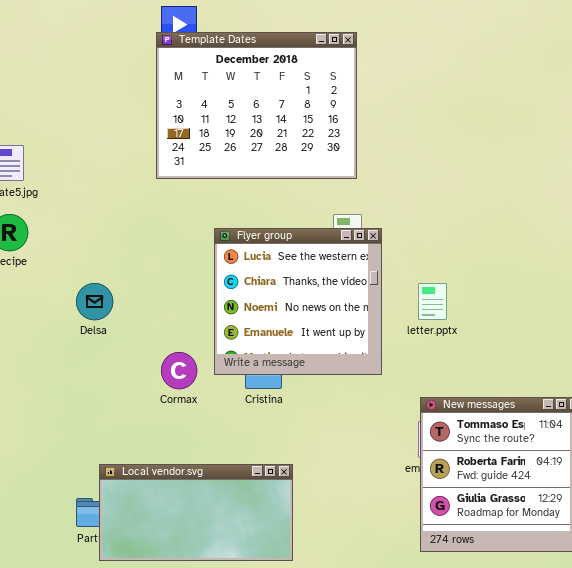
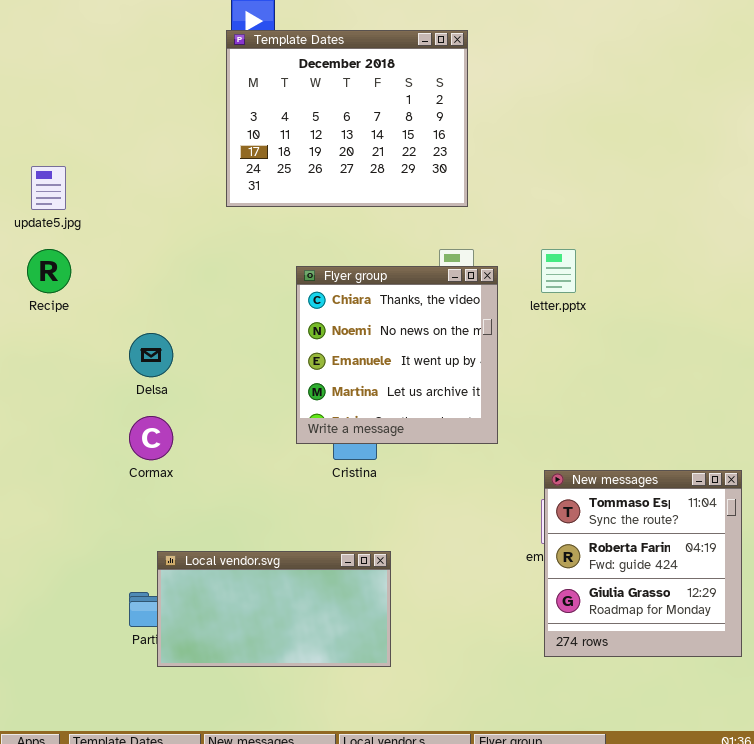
Flyer group: [214,228,382,375] -> [296,266,498,444], scrolled down 1 row
letter.pptx: [418,283,447,320] -> [541,249,576,293], moved
Cormax: [161,352,197,389] -> [129,416,173,460], moved

